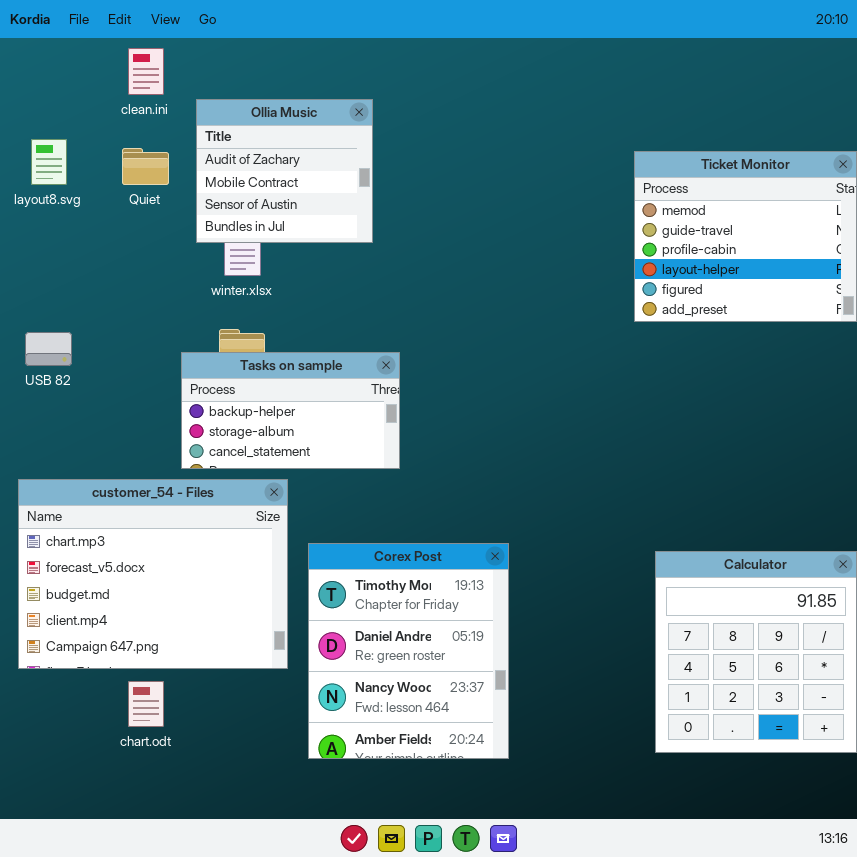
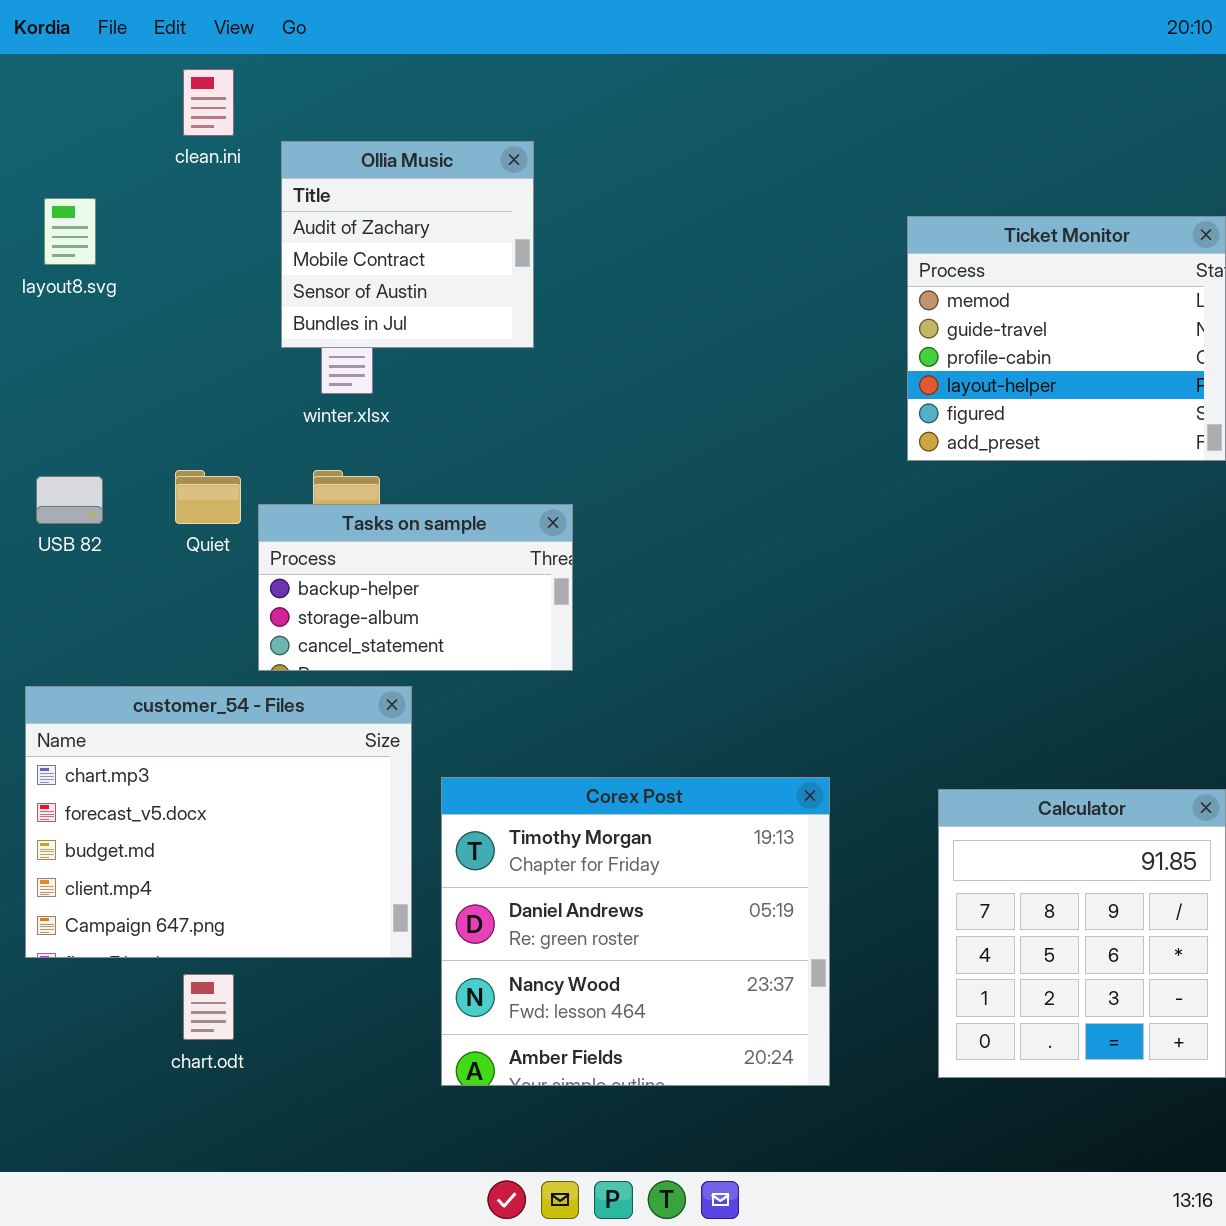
Quiet: [122,148,169,185] -> [175,470,241,524], moved
Corex Post: [308,543,509,759] -> [441,777,830,1086], resized

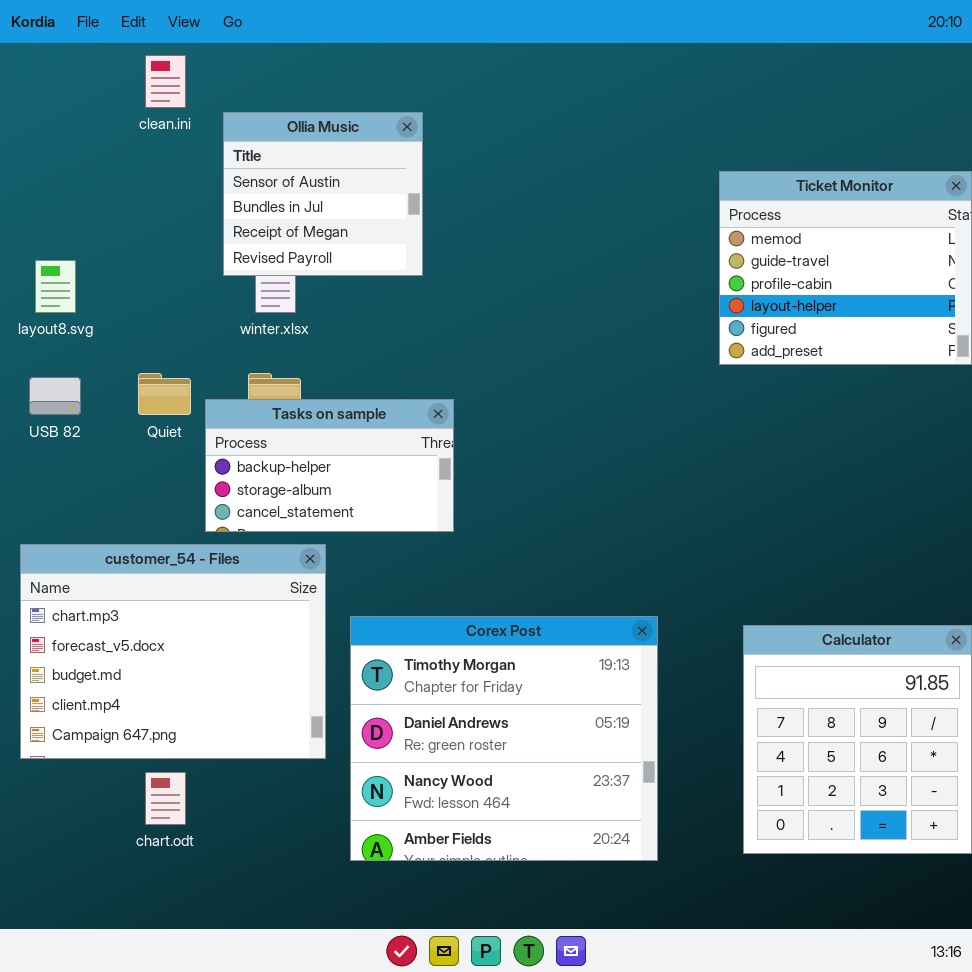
Ollia Music: [281,141,534,348] -> [223,112,423,276], scrolled down 2 rows
layout8.svg: [44,198,96,265] -> [35,260,76,313], moved

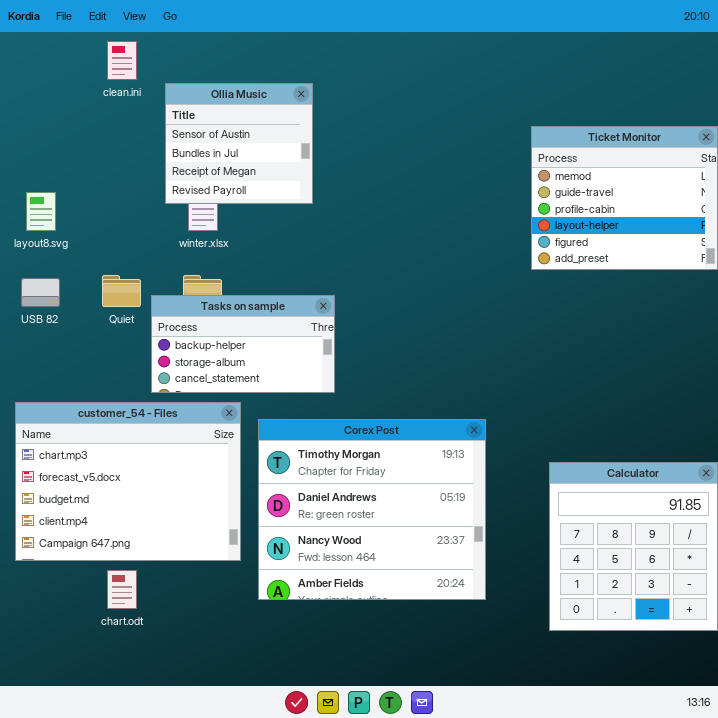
Corex Post: [350,616,658,861] -> [258,419,486,600], moved

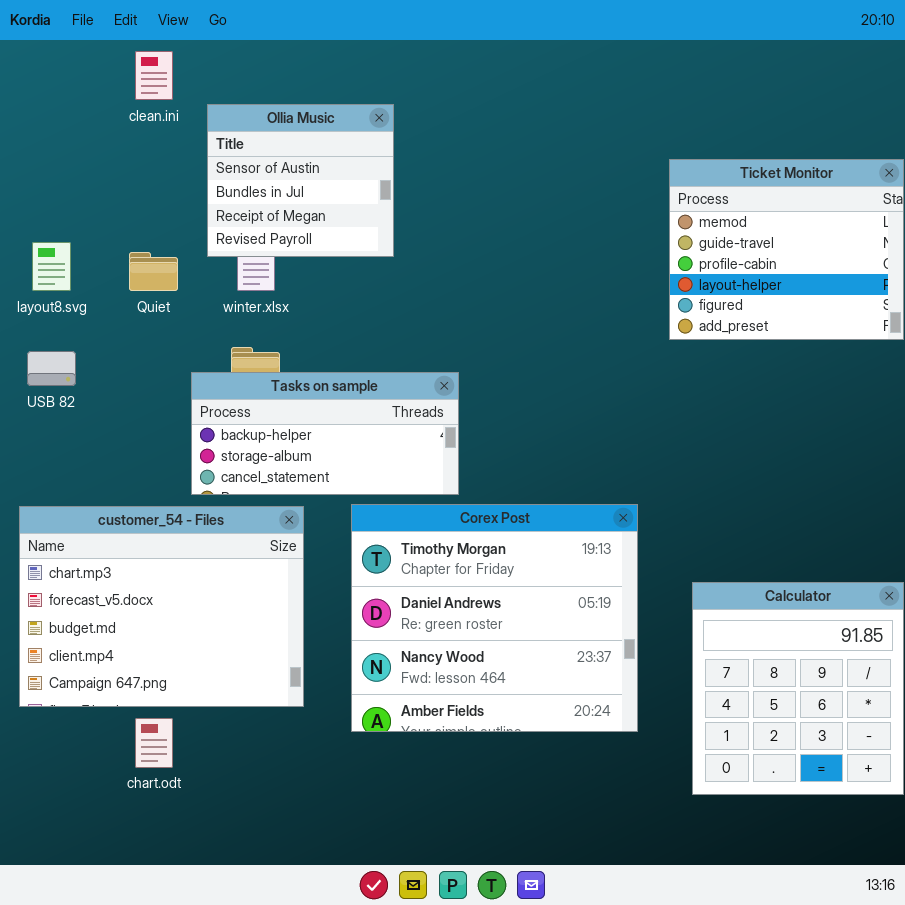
Quiet: [102,275,141,307] -> [129,252,178,291], moved
Tasks on sample: [151,295,335,393] -> [191,372,459,495], resized
Corex Post: [258,419,486,600] -> [351,504,638,732], moved

